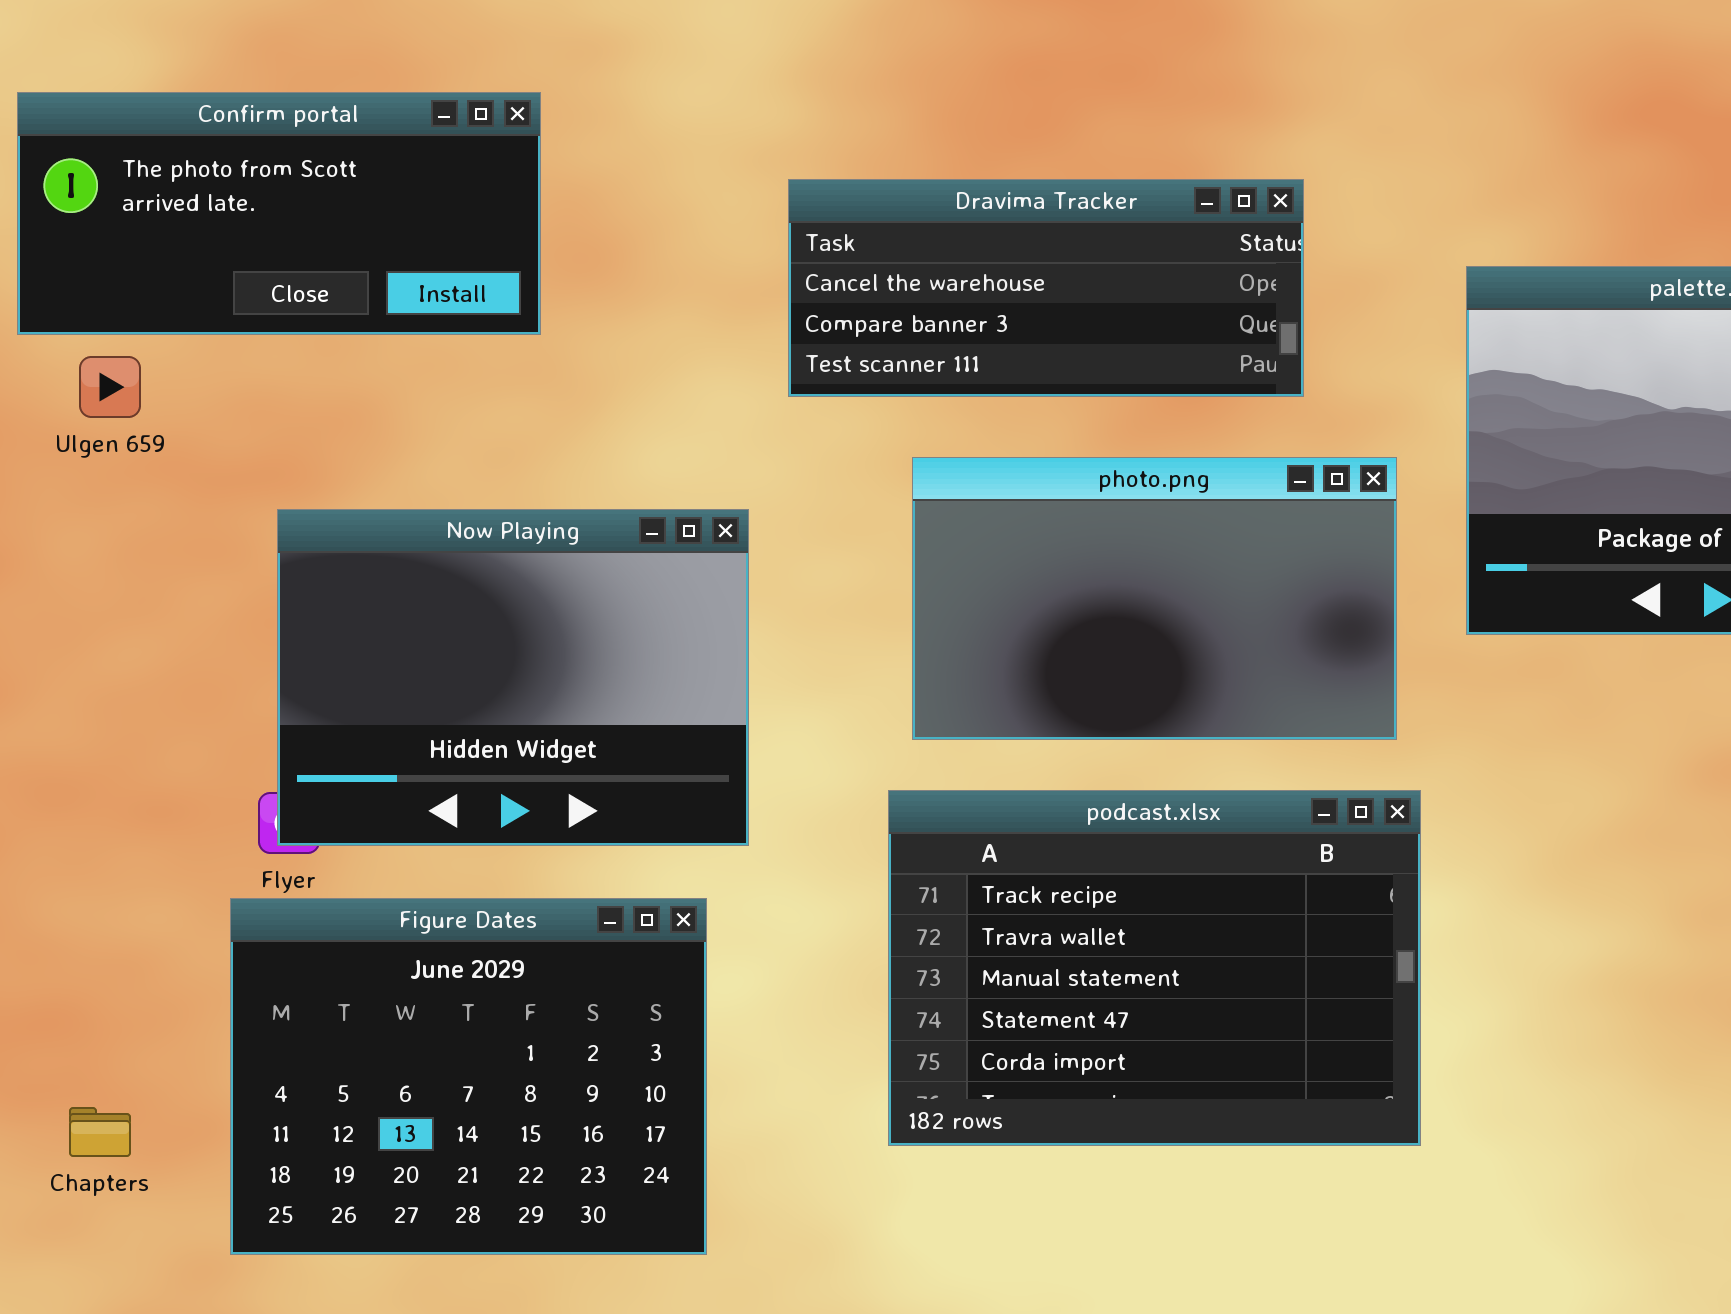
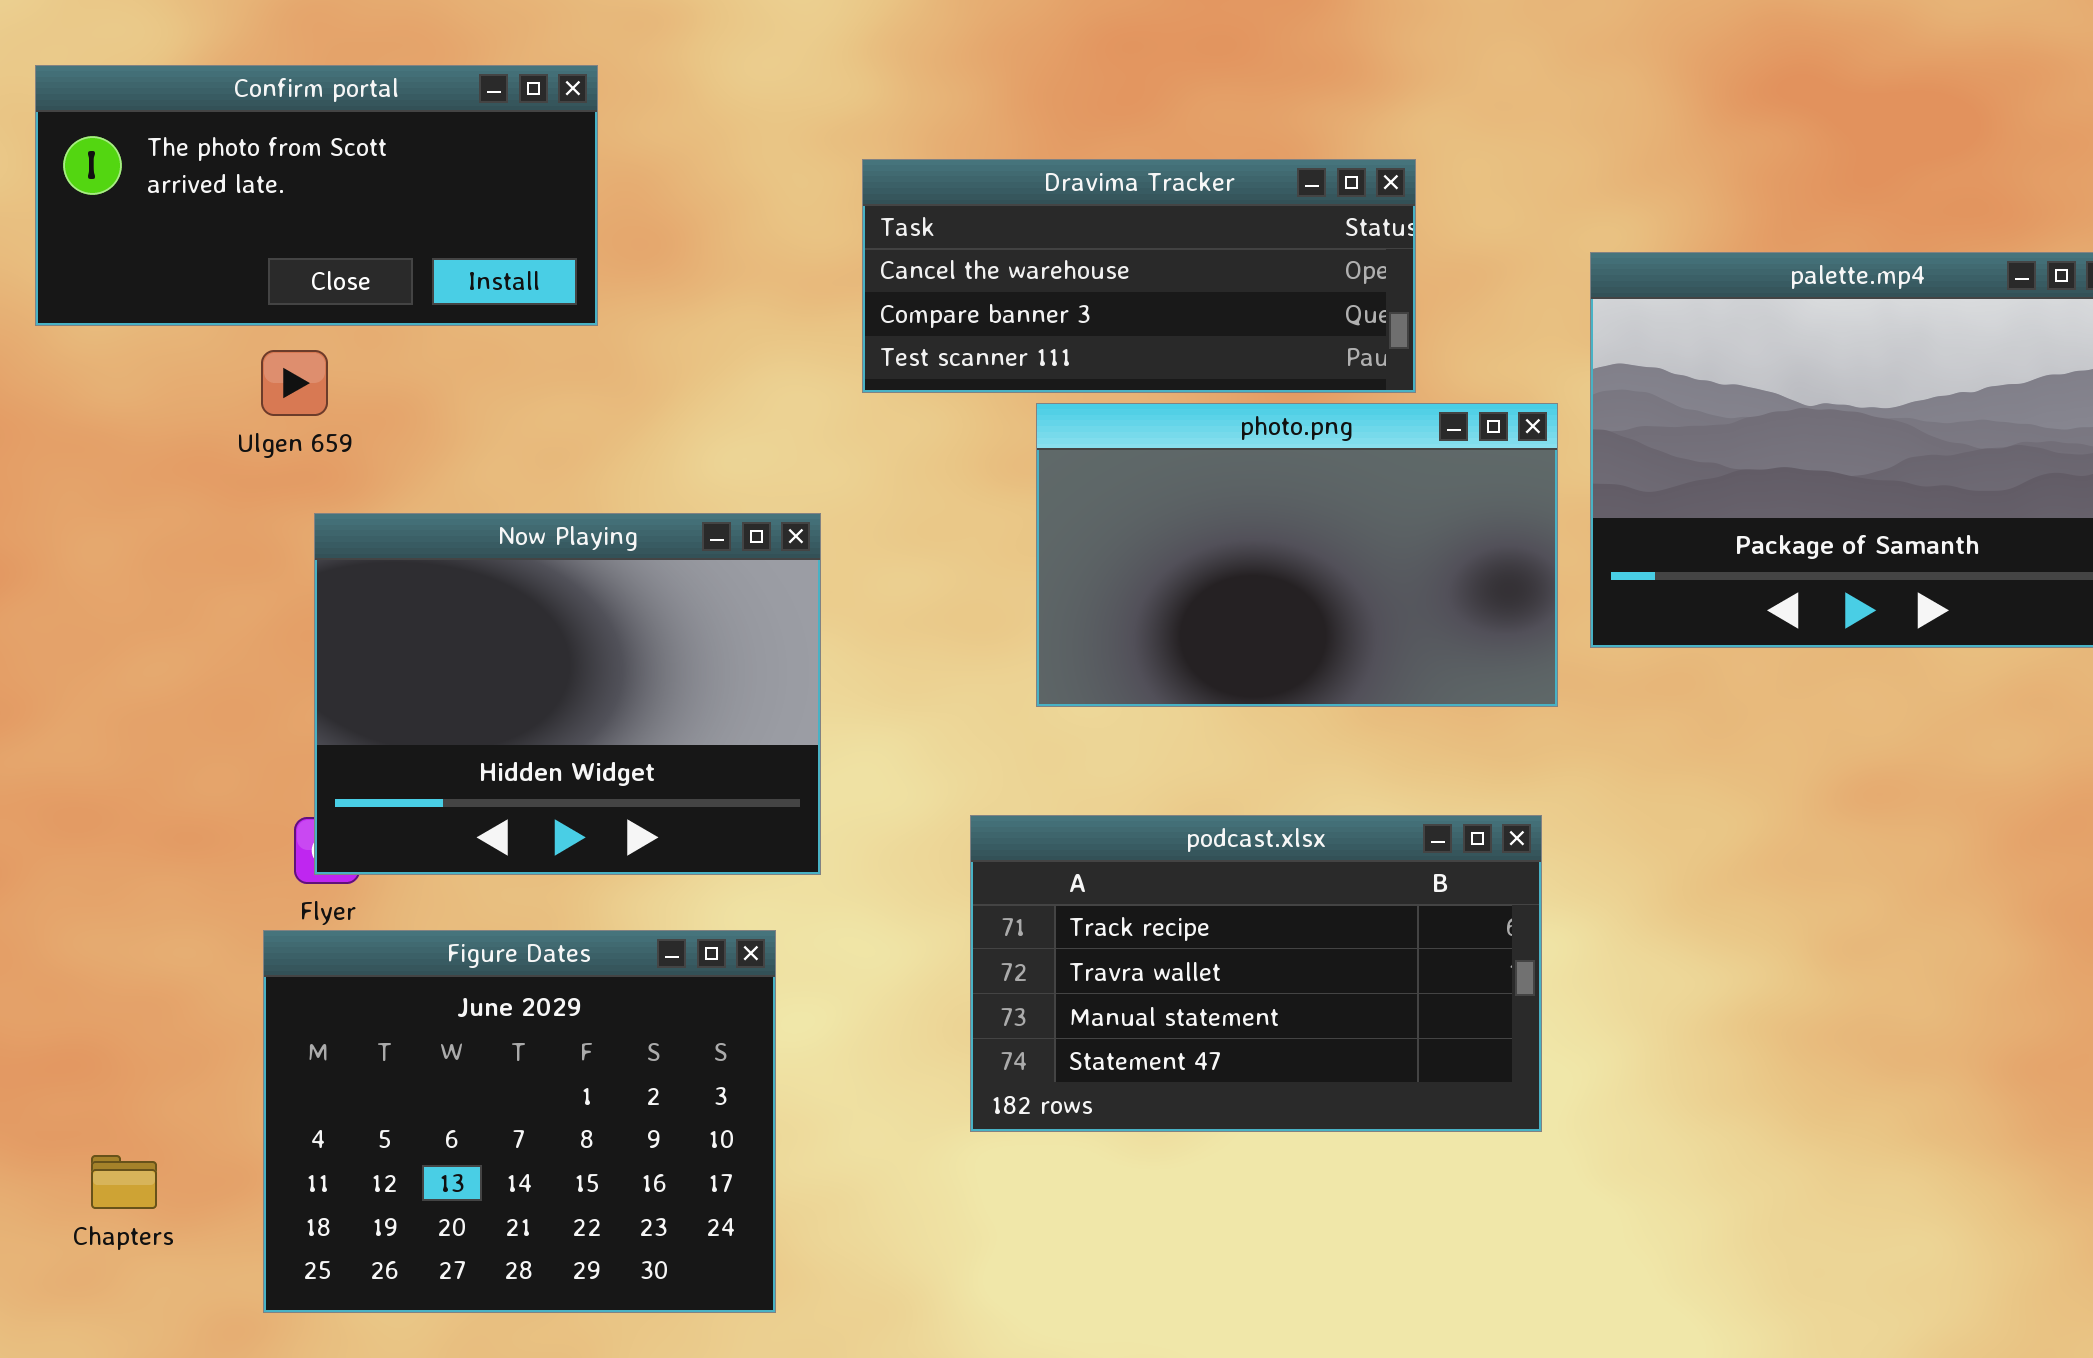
Ulgen 659: [79,356,141,418] -> [261,350,328,416], moved
photo.png: [912,457,1397,740] -> [1036,403,1558,707], moved
podcast.xlsx: [888,790,1421,1146] -> [970,815,1542,1132], resized

